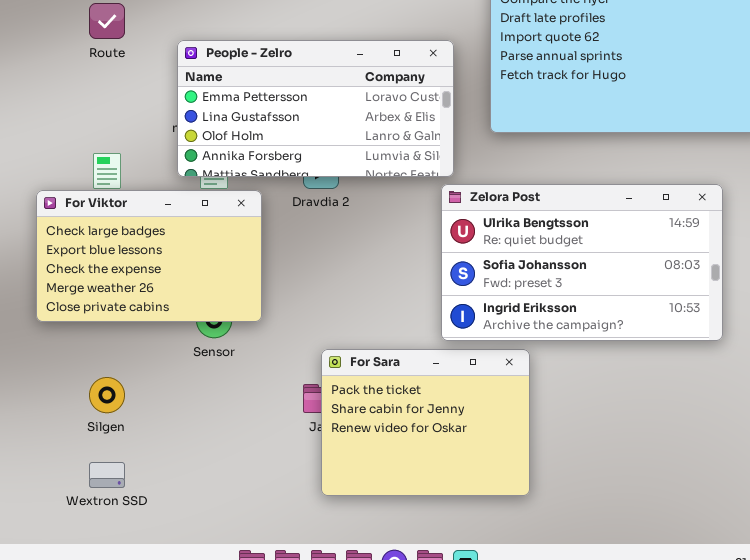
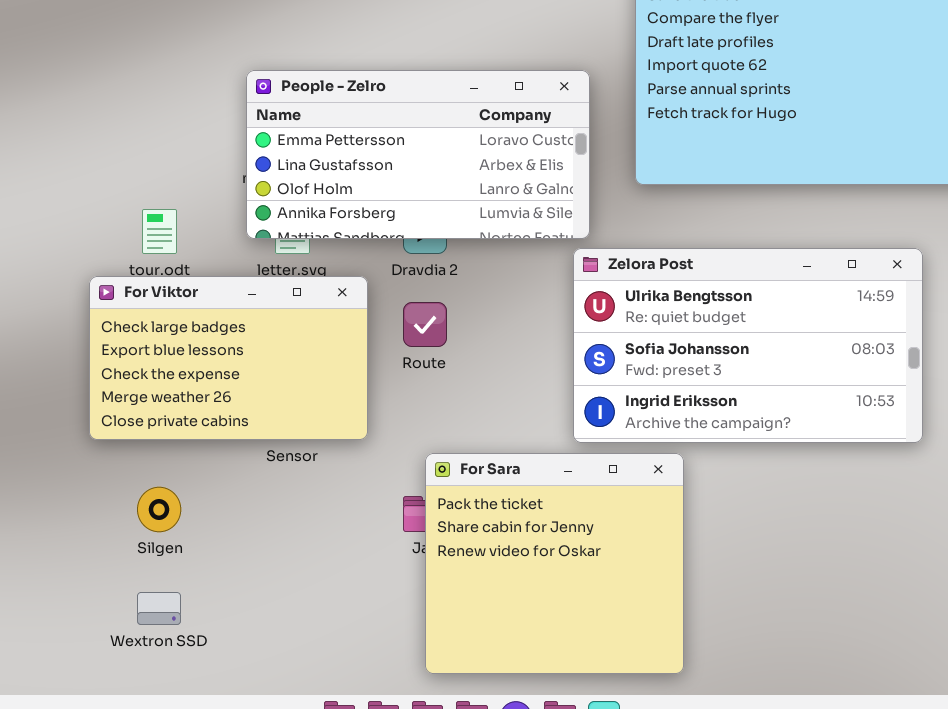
Route: [89,3,125,39] -> [403,302,447,347], moved
For Viktor: [36,190,262,322] -> [89,276,368,440], moved
For Sara: [321,349,530,496] -> [425,453,684,674], resized

